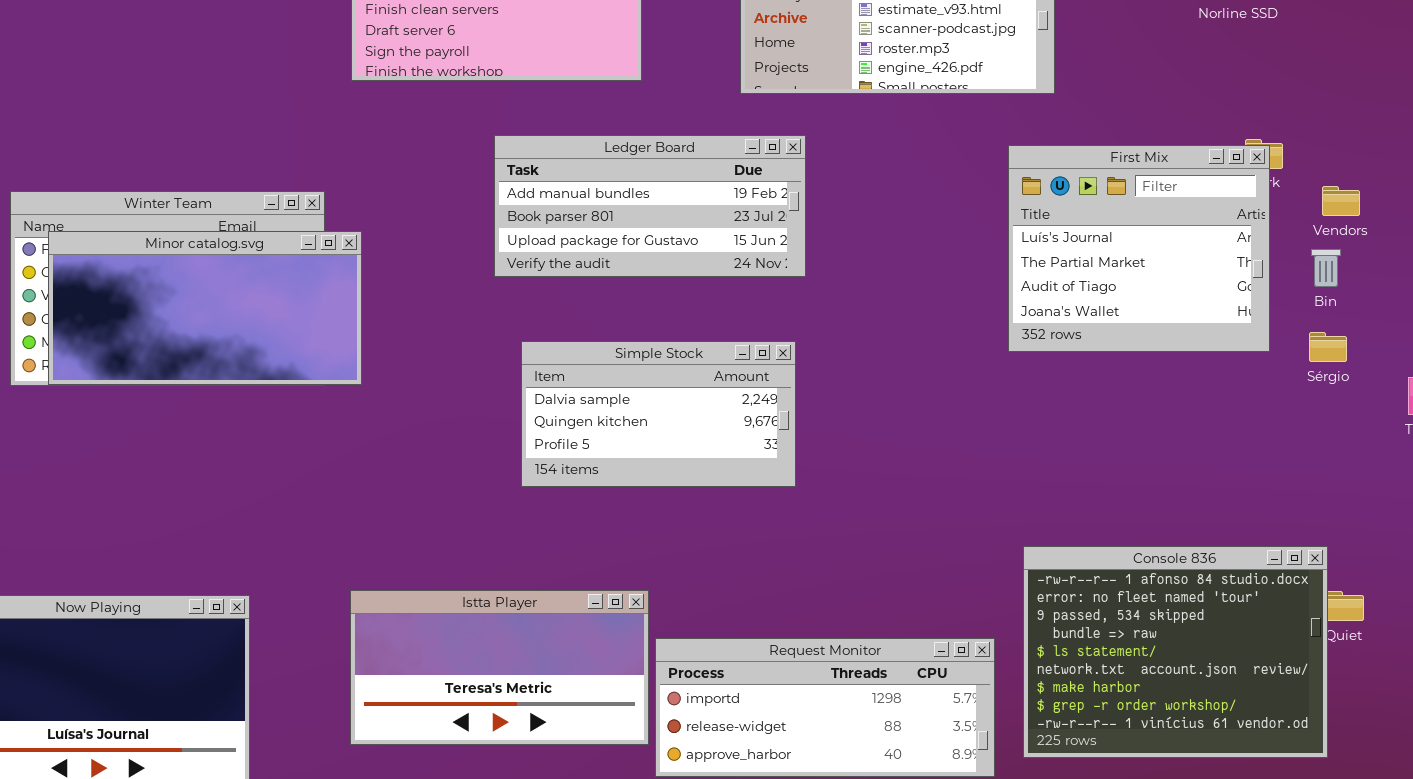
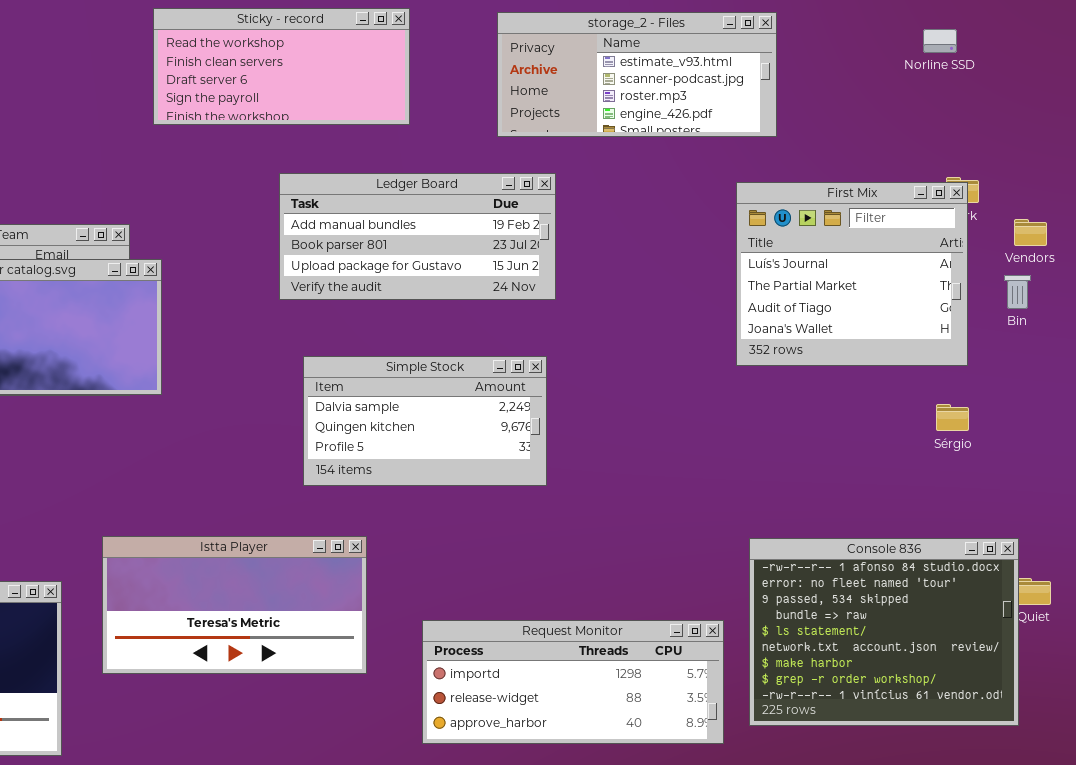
Sérgio: [1309,332,1347,362] -> [936,404,969,431], moved
Istta Player: [350,590,649,745] -> [102,536,367,674], moved

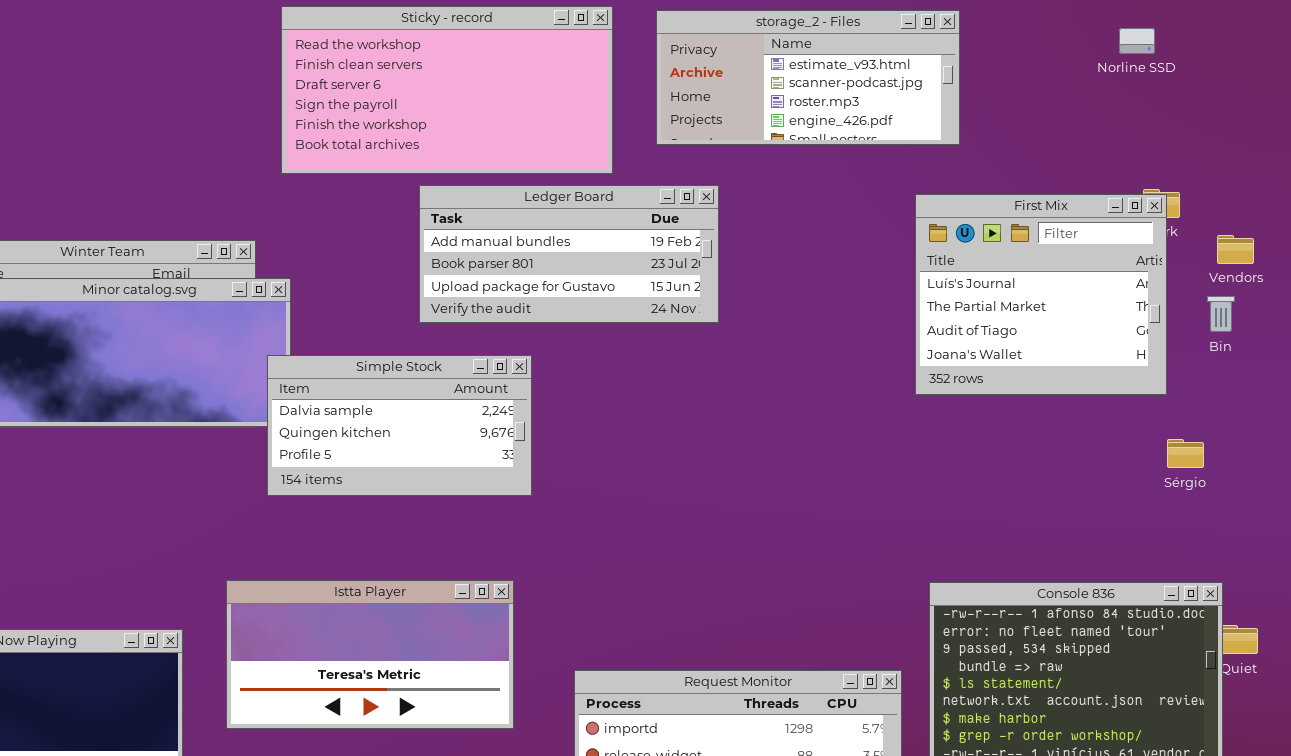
Sticky - record: [153,8,410,125] -> [281,6,613,174], resized
Simple Stock: [303,356,547,486] -> [267,355,532,496], moved
Sérgio: [936,404,969,431] -> [1167,439,1204,468], moved

